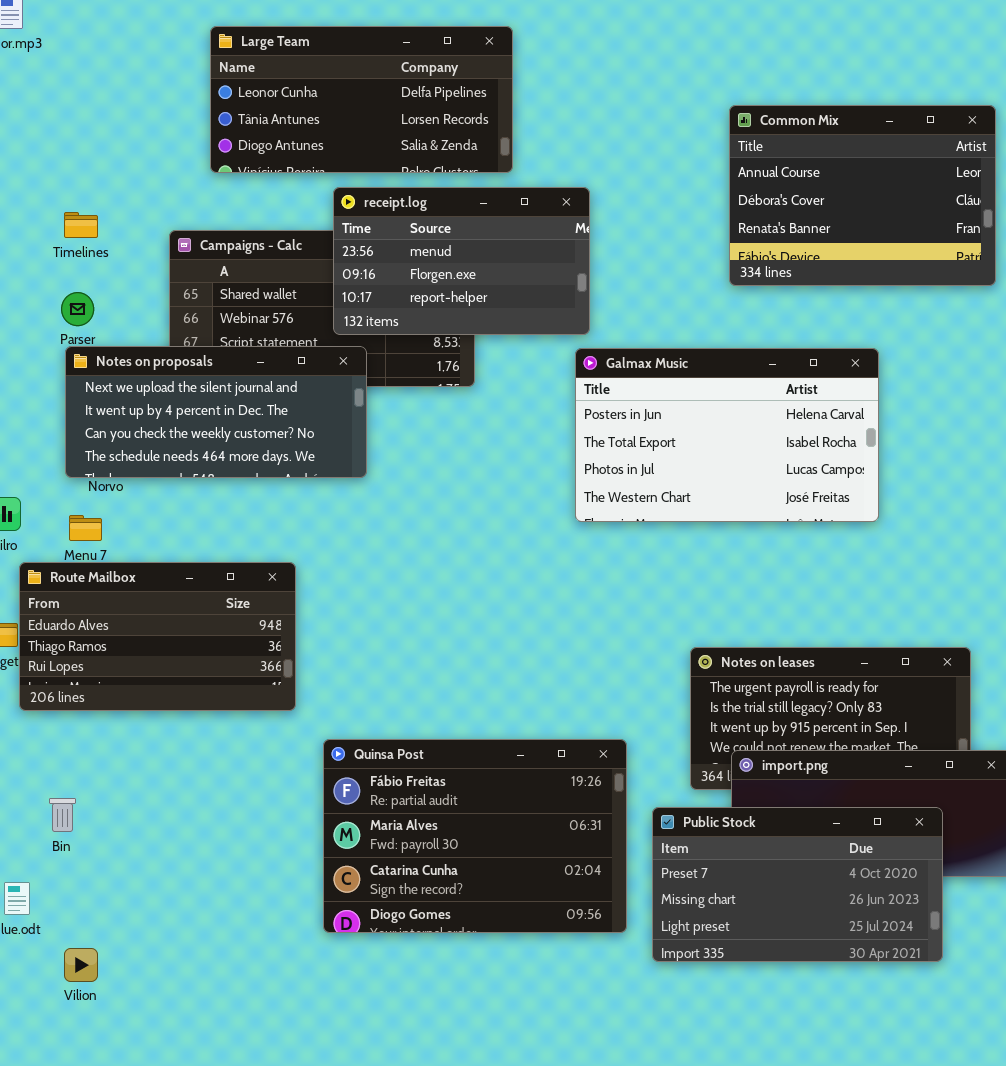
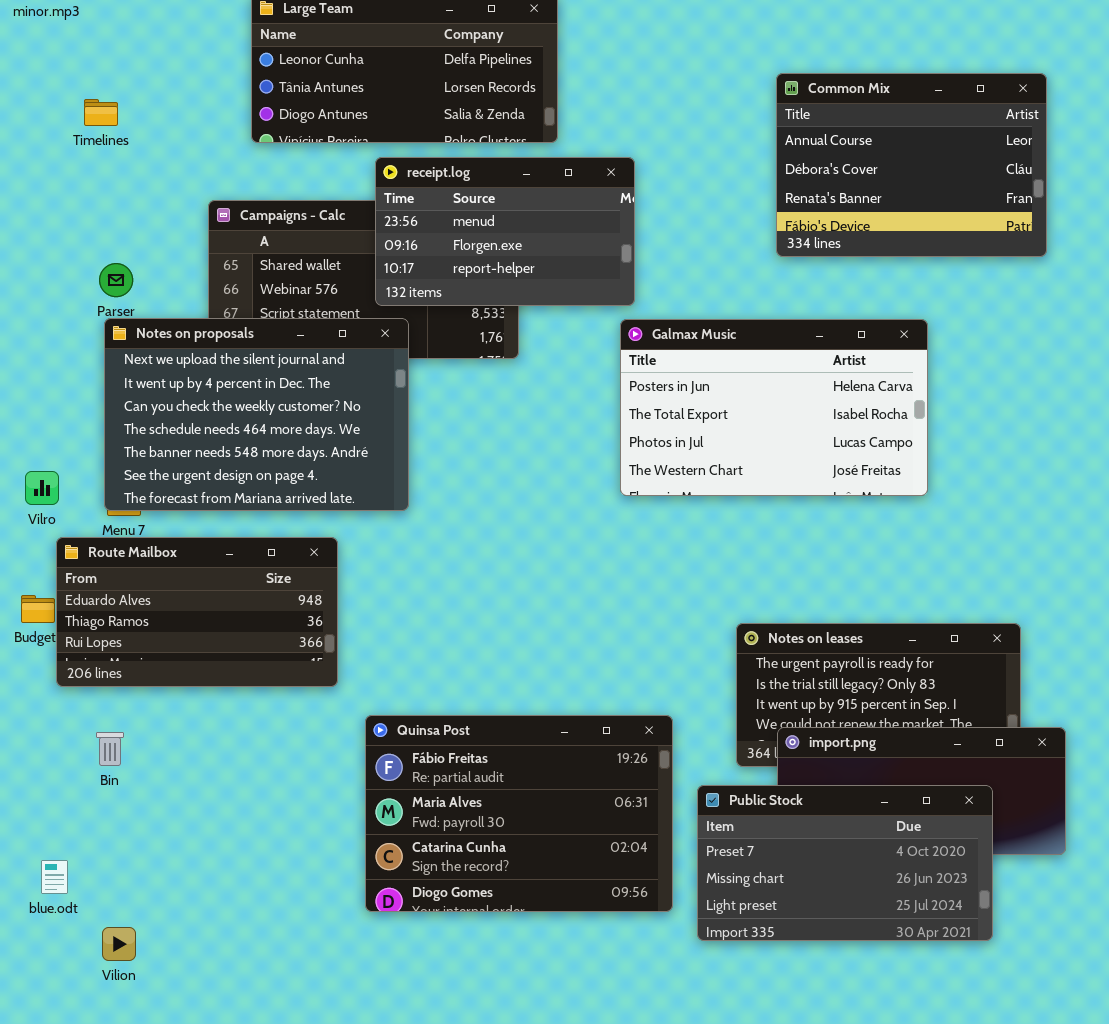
Timelines: [64,212,98,238] -> [84,99,118,126], moved
Notes on proposals: [65,346,367,478] -> [104,318,409,511], resized
Bin: [49,798,76,832] -> [96,732,124,766], moved

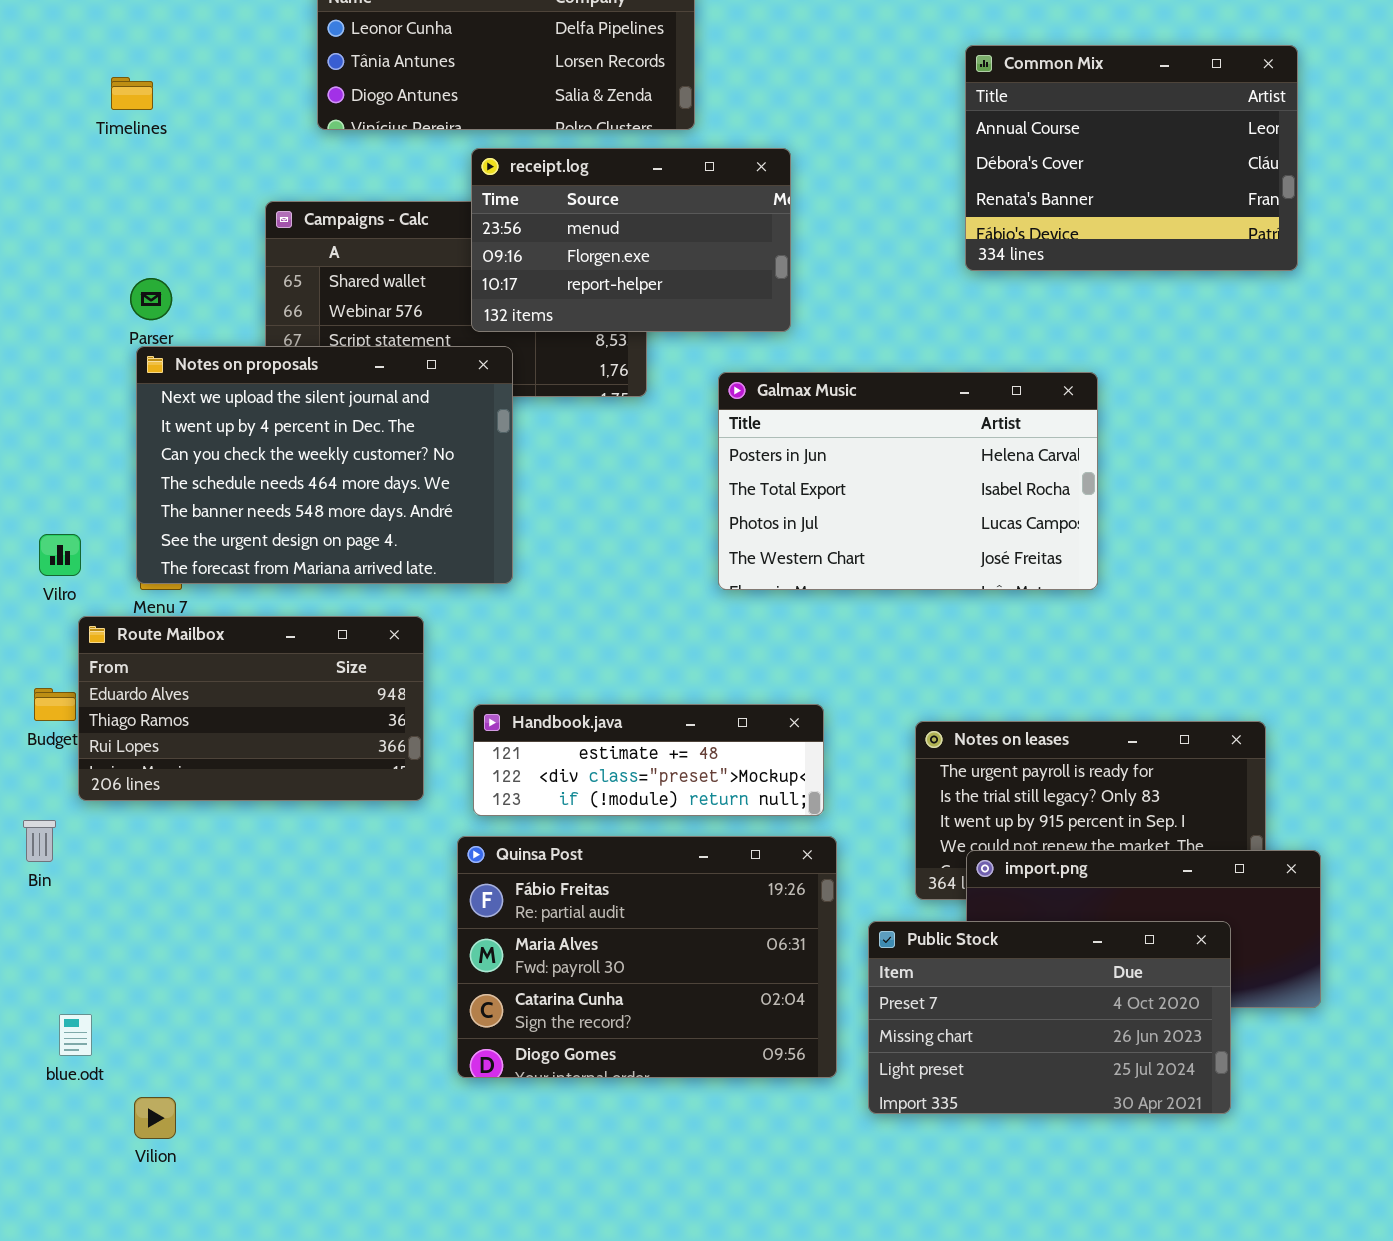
Galmax Music: [620,319,928,496] -> [718,372,1098,590], moved
Handbook.java: none -> [473,704,824,816], opened
Bin: [96,732,124,766] -> [23,820,56,862], moved

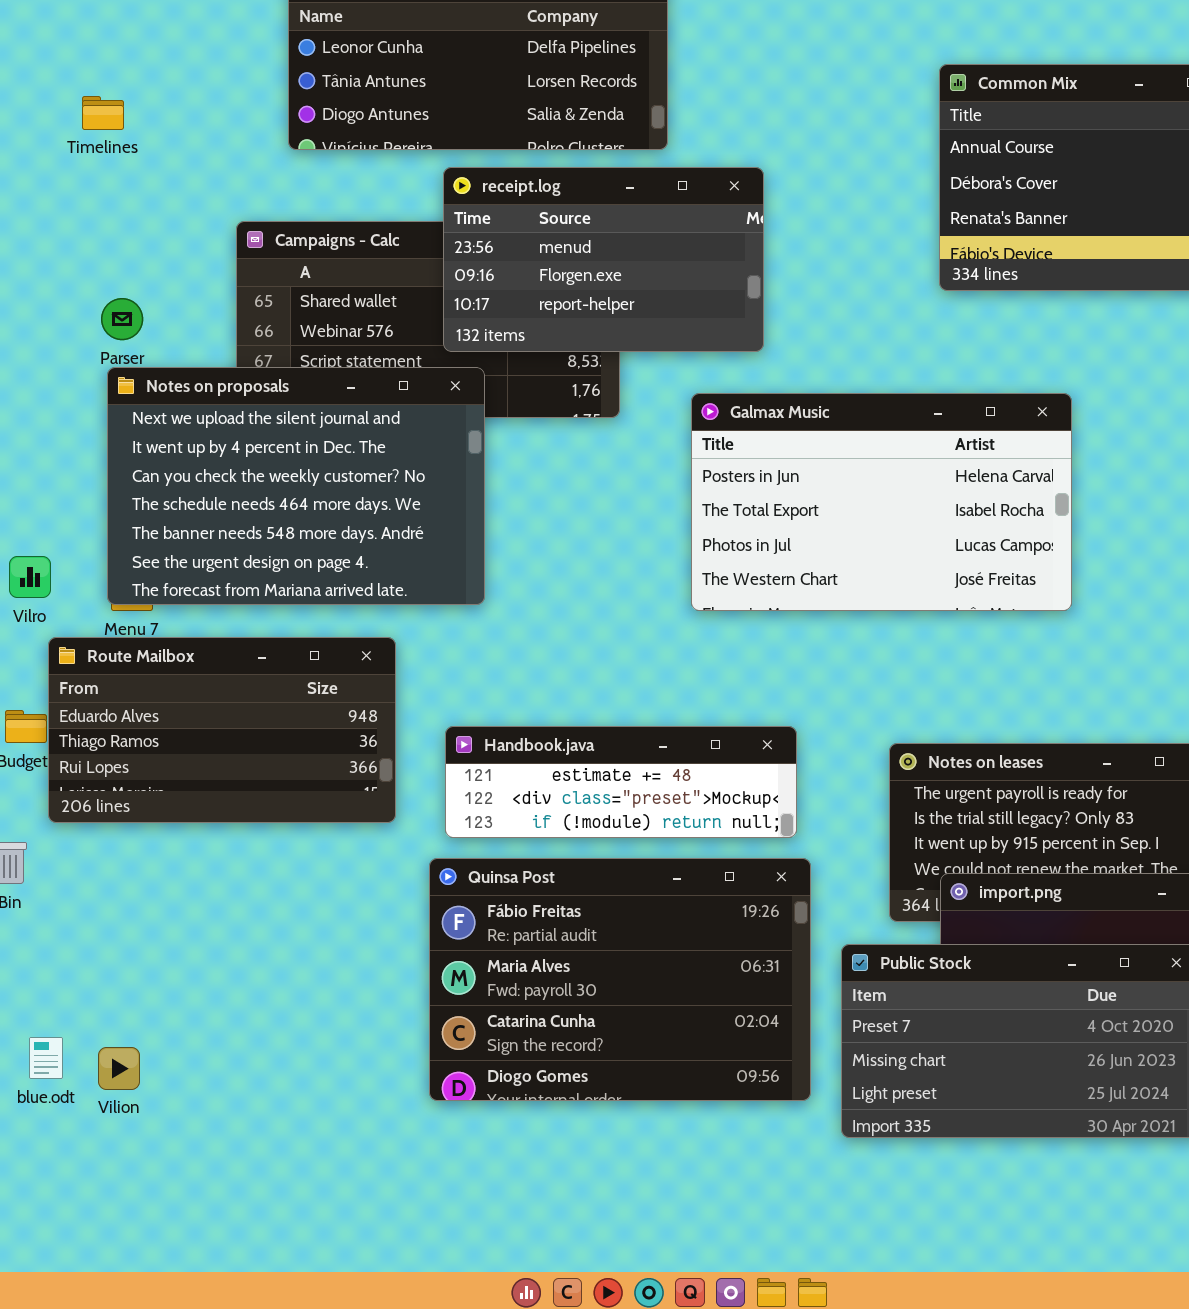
Vilion: [134,1097,176,1139] -> [98,1047,140,1090], moved

